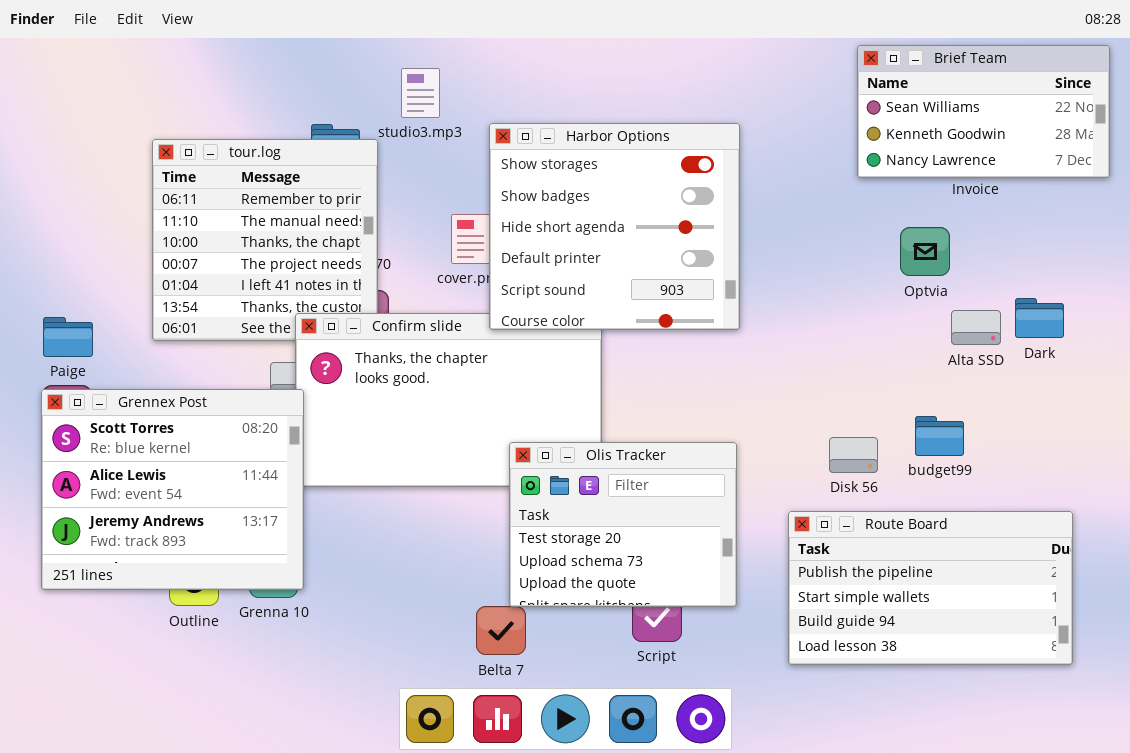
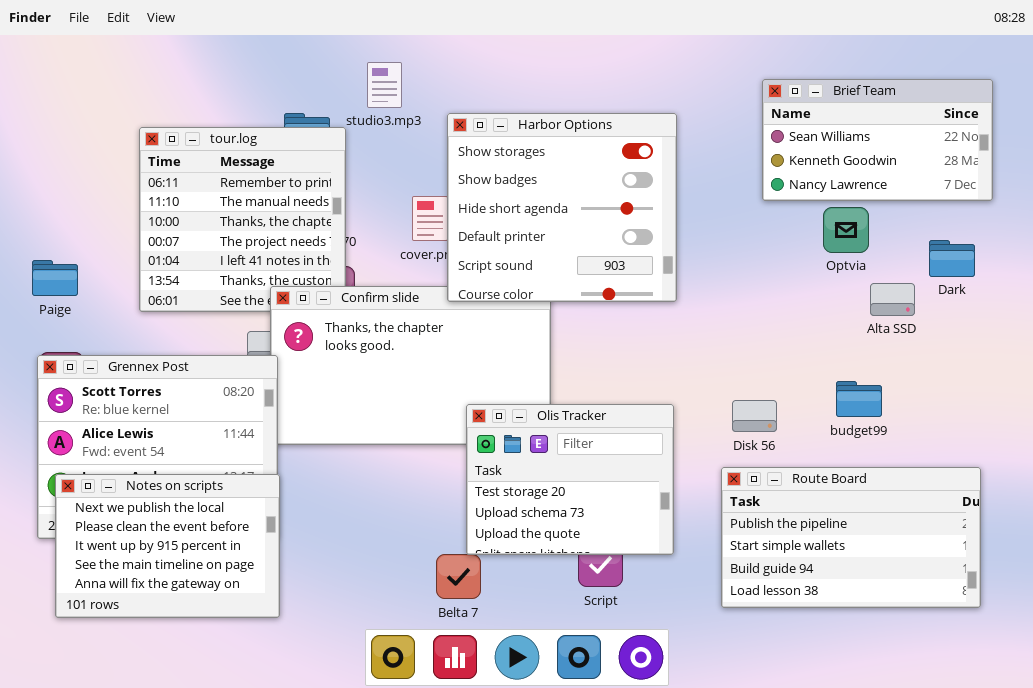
Brief Team: [857,45,1110,178] -> [762,79,993,201], moved
Dark: [1015,298,1064,338] -> [929,240,975,277], moved
Paige: [43,317,93,357] -> [32,260,78,296], moved
Disk 56: [829,437,878,473] -> [732,400,777,432], moved
Notes on scripts: none -> [55,474,280,618], opened

